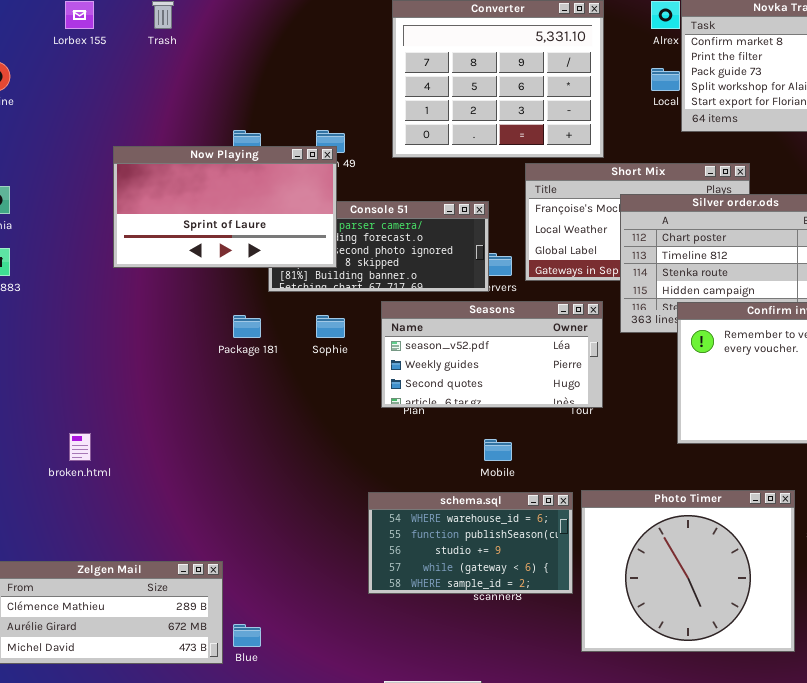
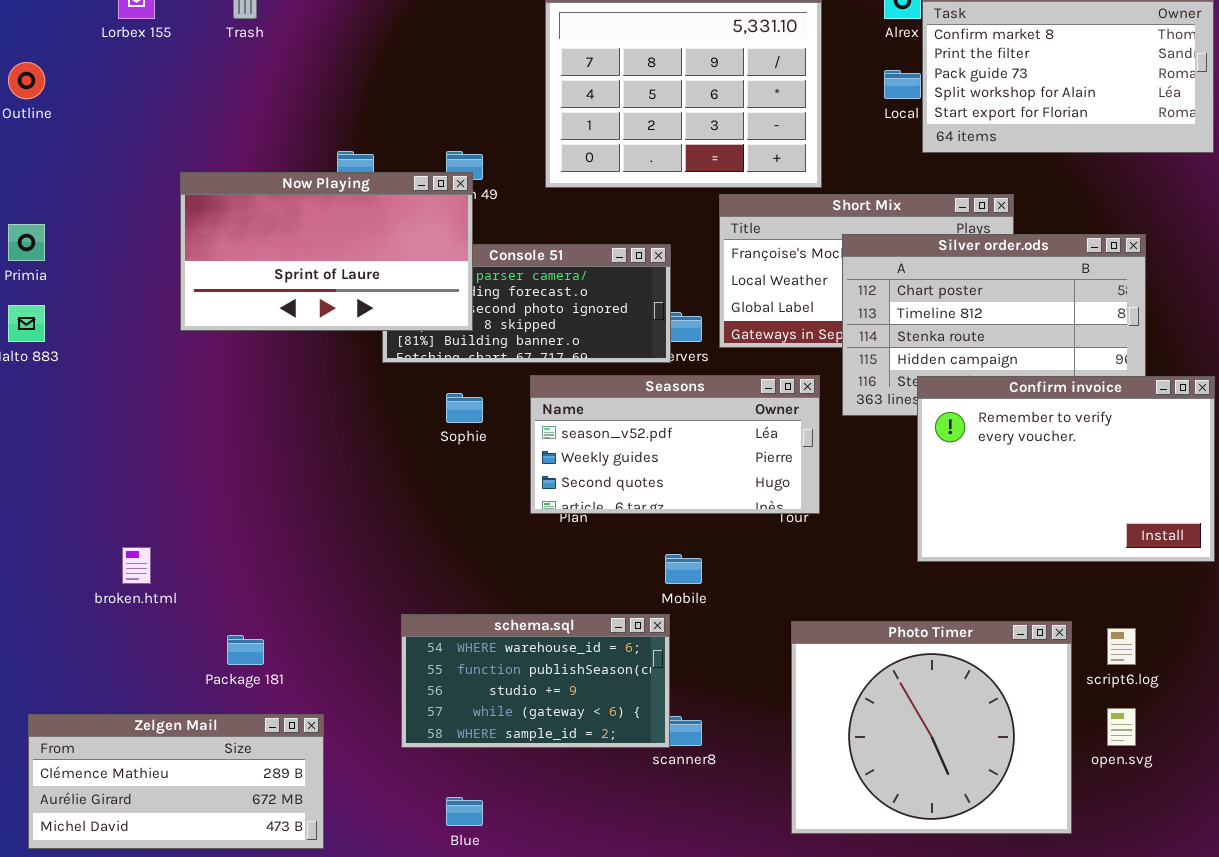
Package 181: [233,315,261,338] -> [227,635,264,665], moved
schema.sql: [368,492,573,594] -> [401,614,670,748], moved
Blue: [233,624,261,647] -> [446,797,483,826], moved

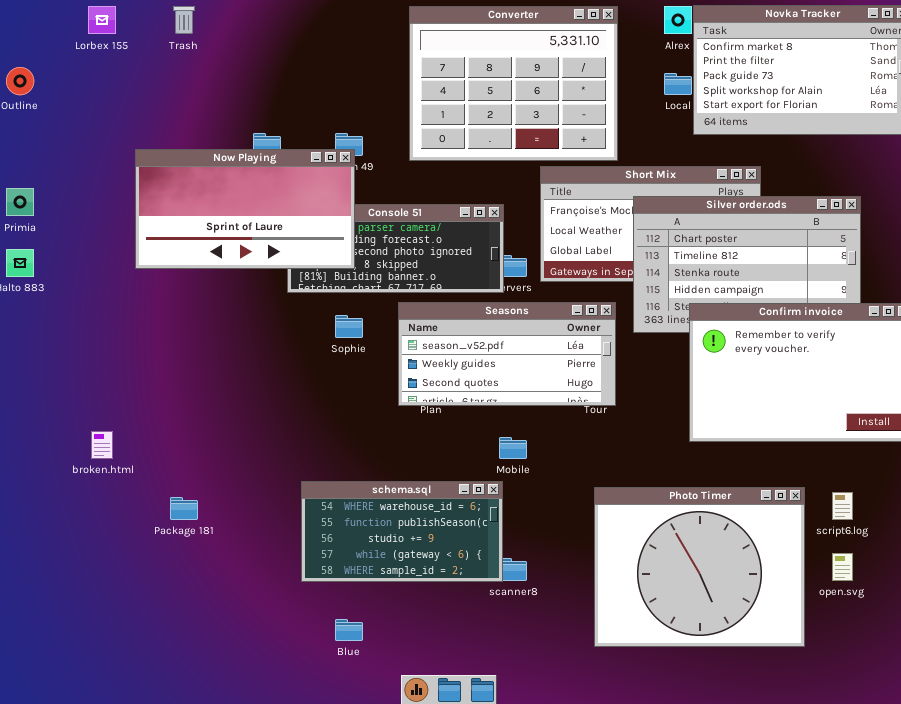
Zelgen Mail: [28,714,324,849] -> none, closed

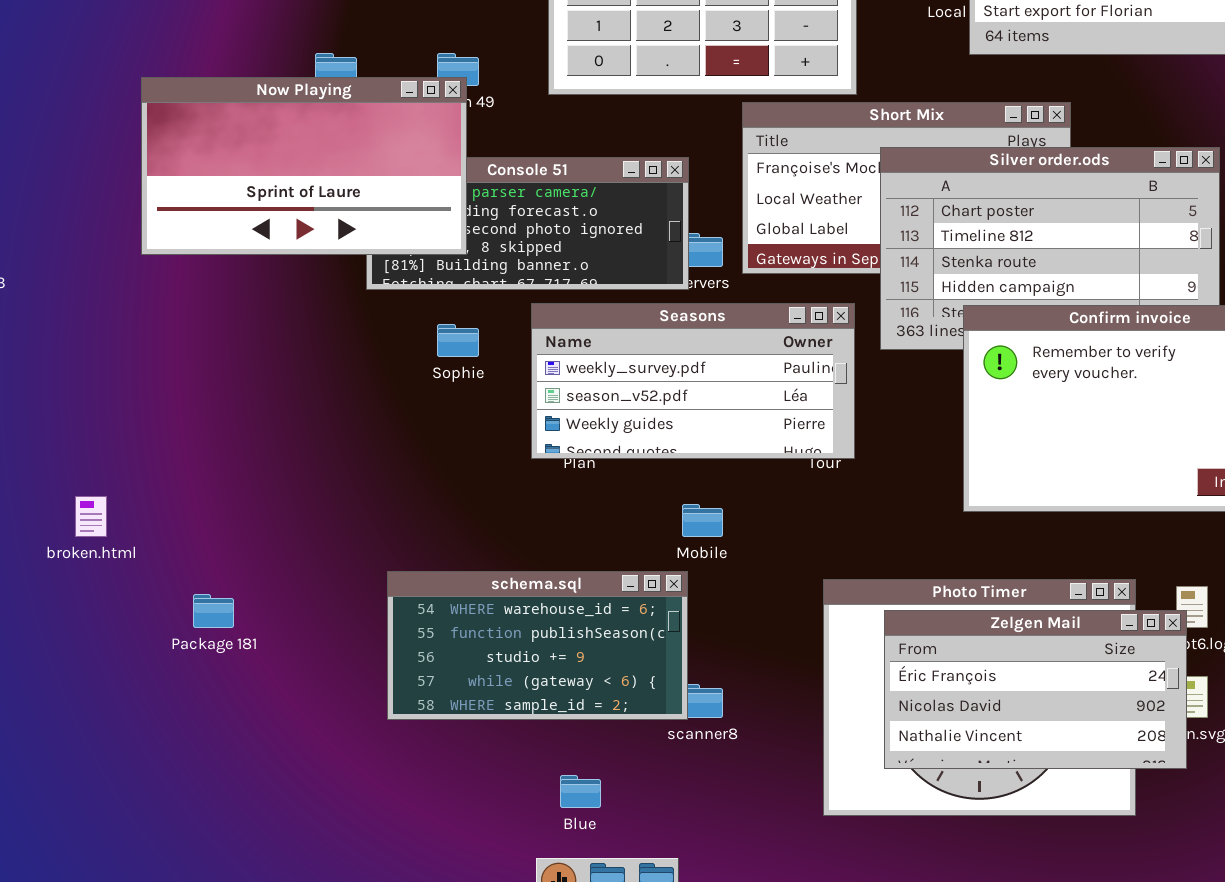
Seasons: [398,302,616,406] -> [531,303,855,459], scrolled up 1 row
Zelgen Mail: none -> [884,610,1187,769], opened
Blue: [335,619,363,641] -> [560,775,601,808], moved

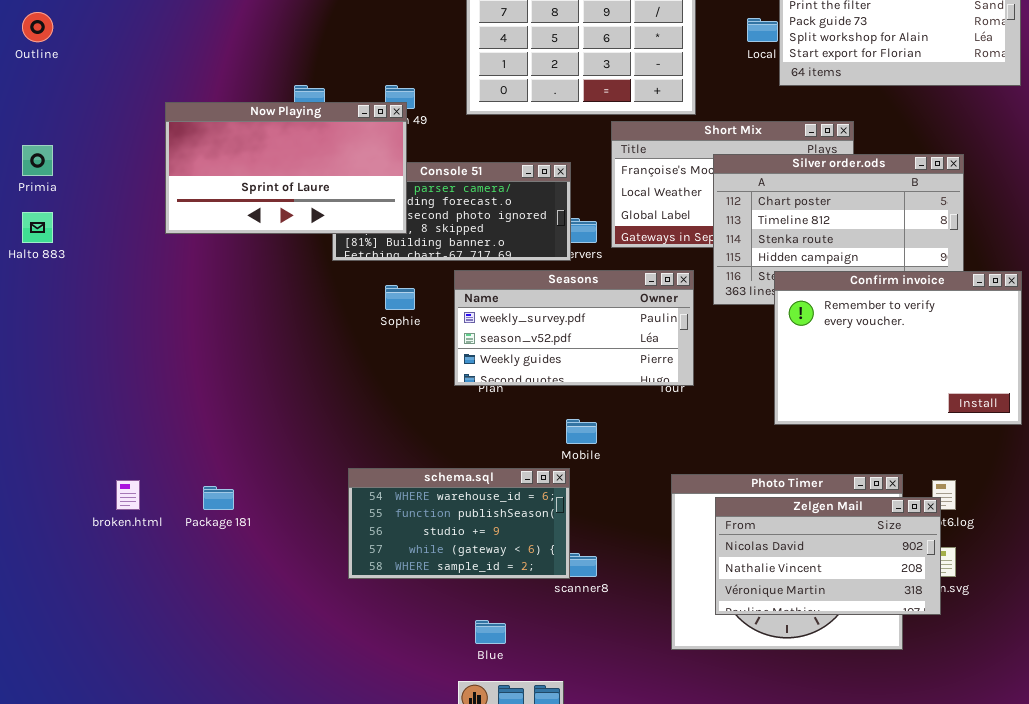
broken.html: [75,496,107,537] -> [116,480,140,510], moved
Zelgen Mail: [884,610,1187,769] -> [715,497,941,615], scrolled down 1 row

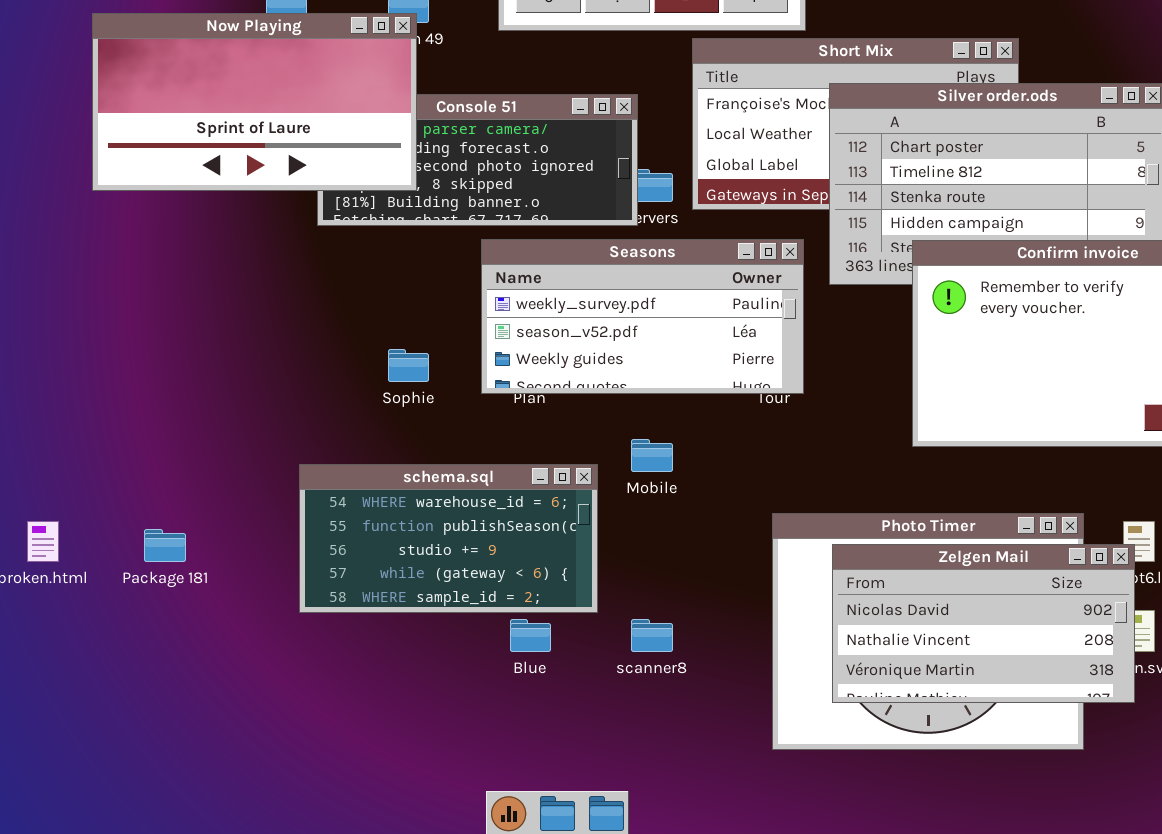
Sophie: [385,285,415,310] -> [388,349,429,382], moved
schema.sql: [348,468,570,579] -> [299,464,598,613], moved
Blue: [475,620,506,644] -> [510,619,551,652], moved

